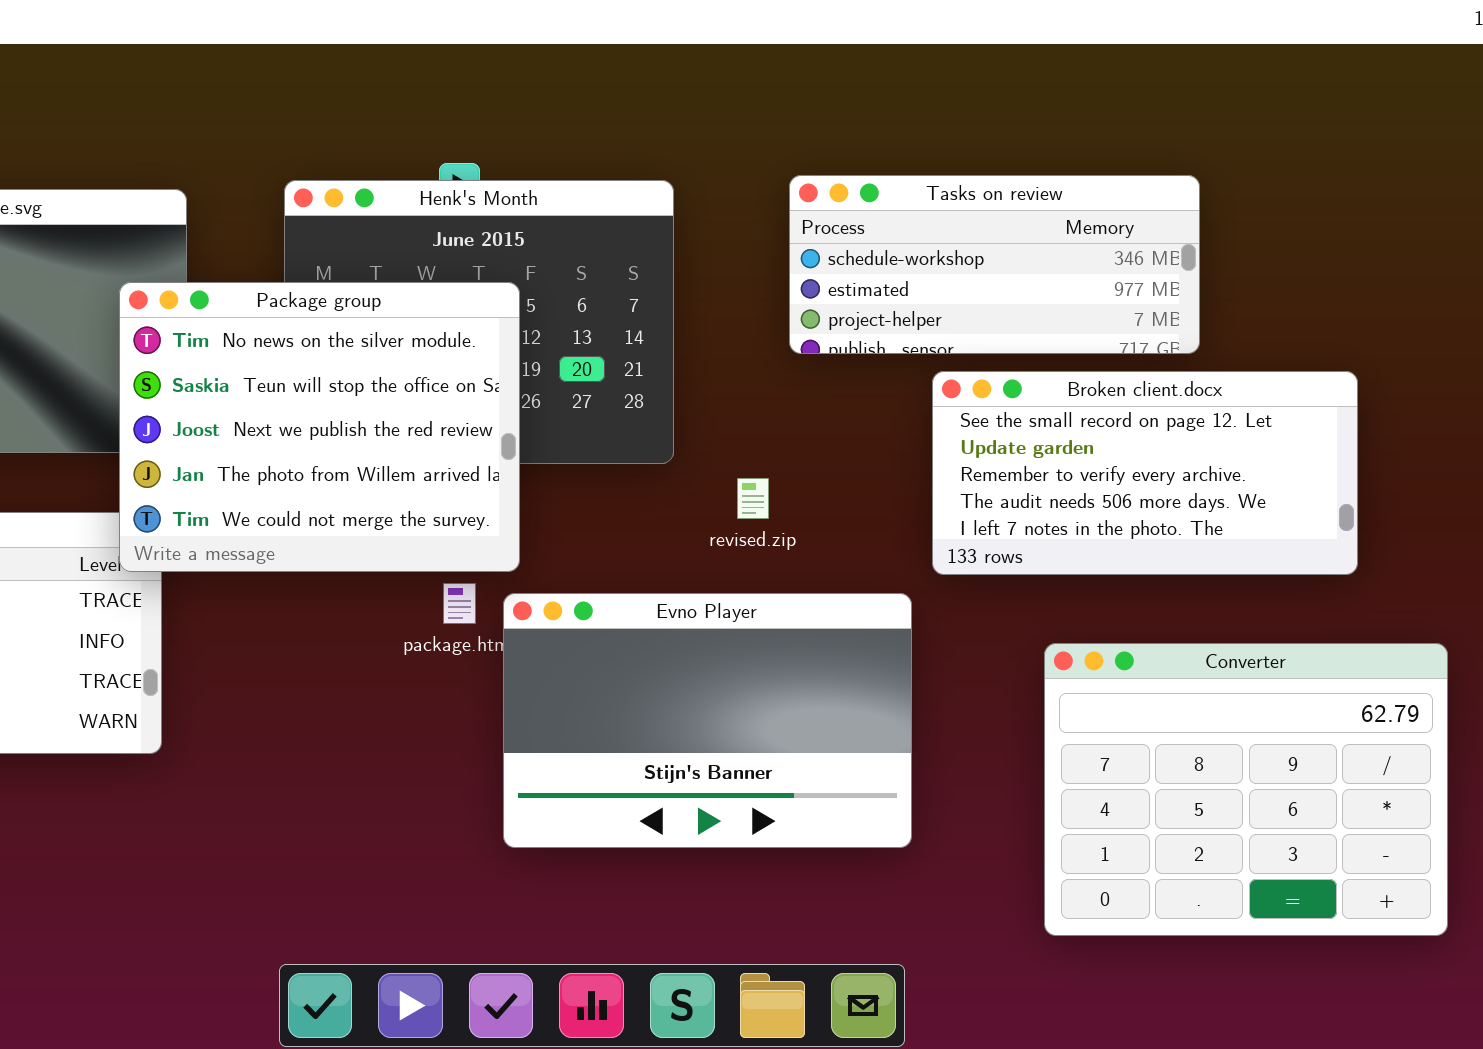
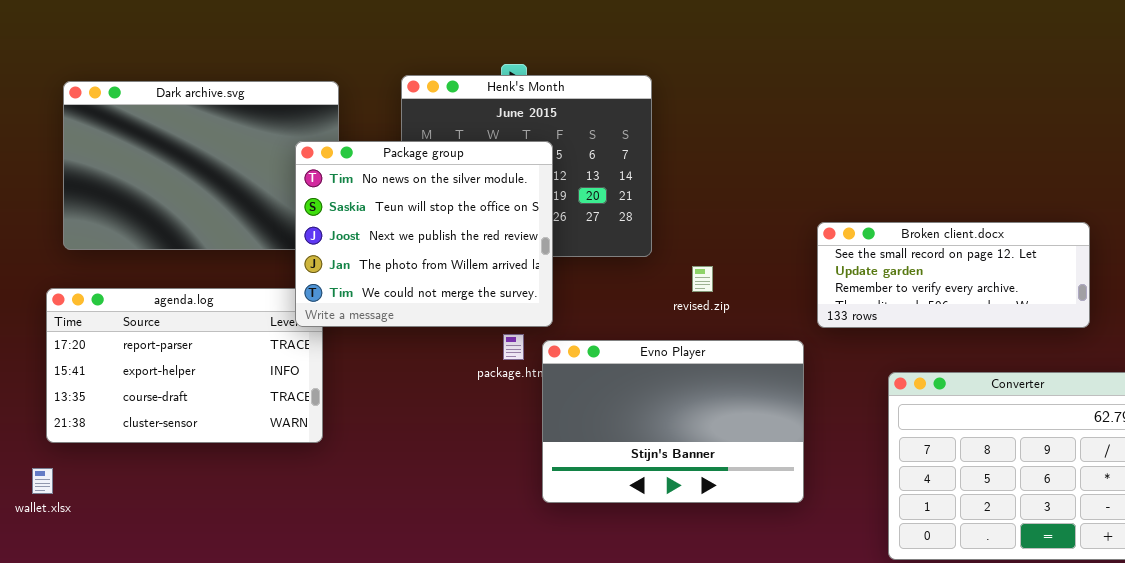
Tasks on review: [789,175,1200,354] -> none, closed
Broken client.docx: [932,371,1358,575] -> [817,222,1090,328], resized

